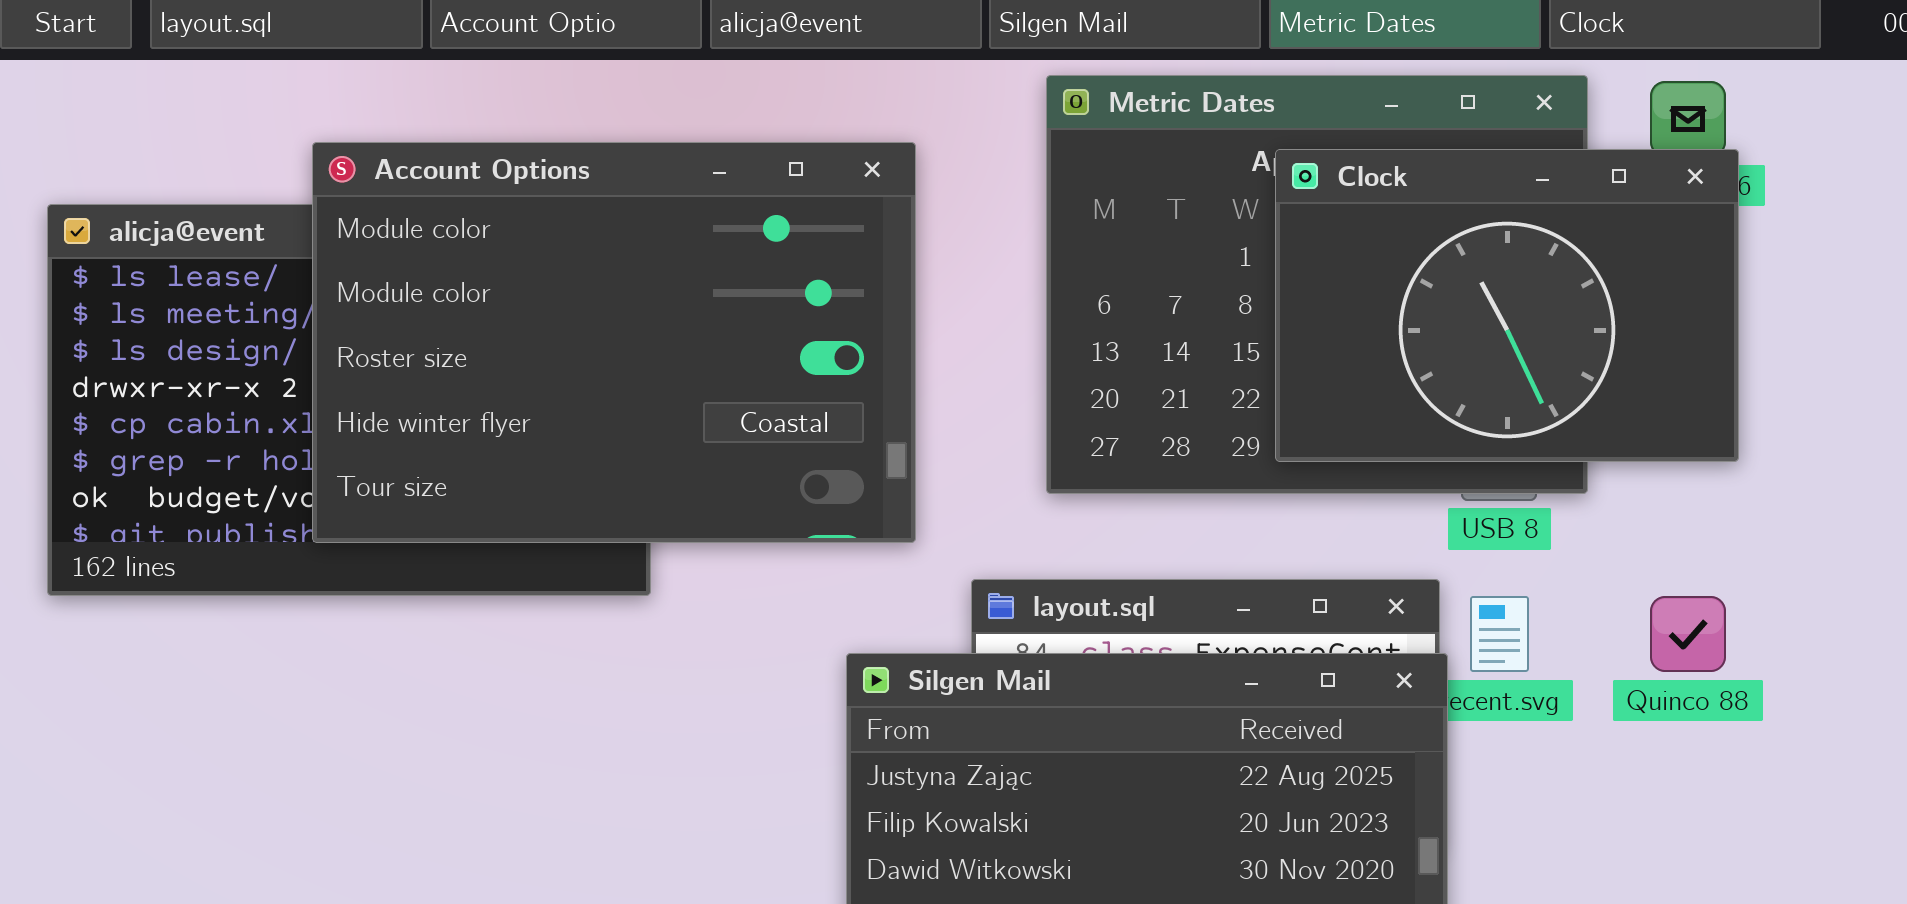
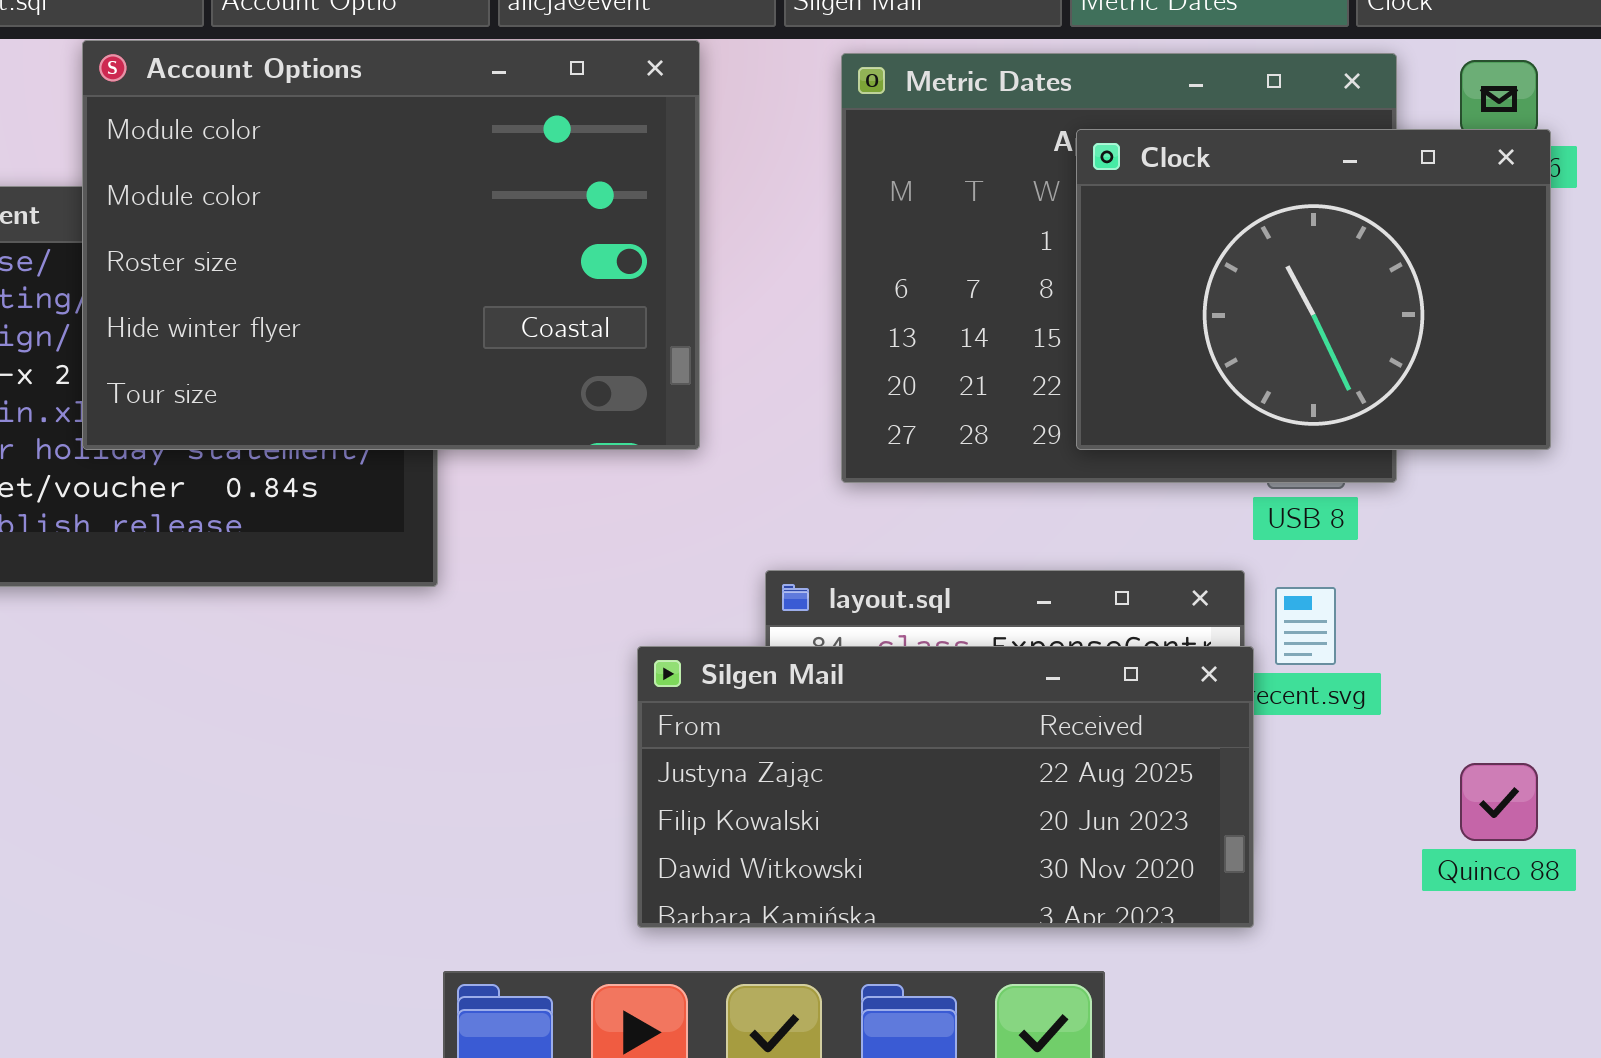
Account Options: [312,142,916,543] -> [82,40,700,450], moved
Quinco 88: [1650,596,1726,672] -> [1460,763,1538,841], moved

